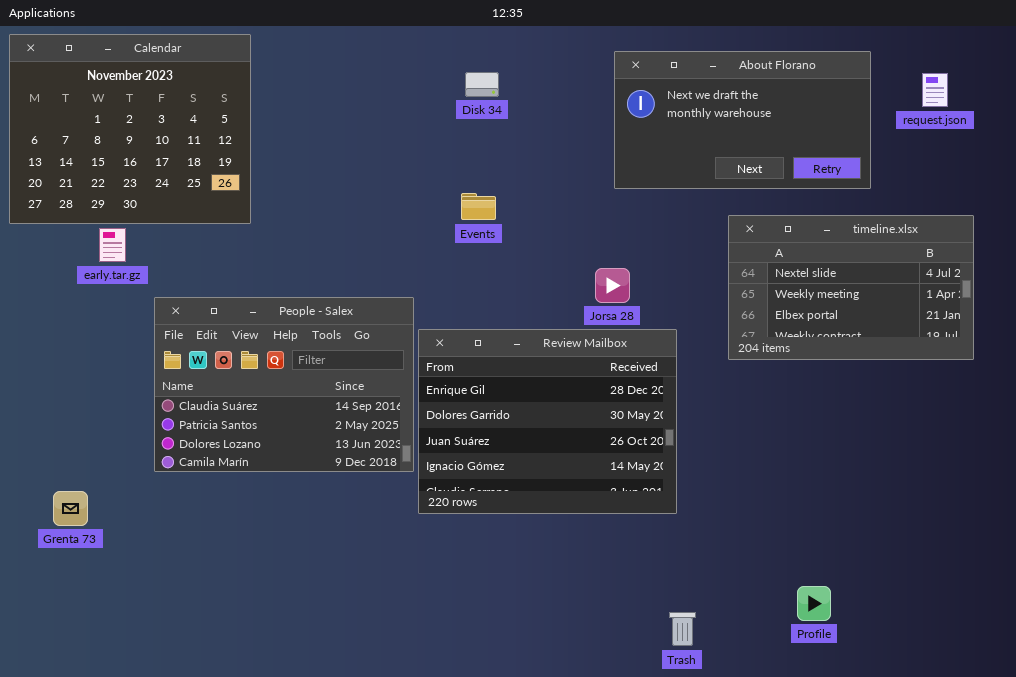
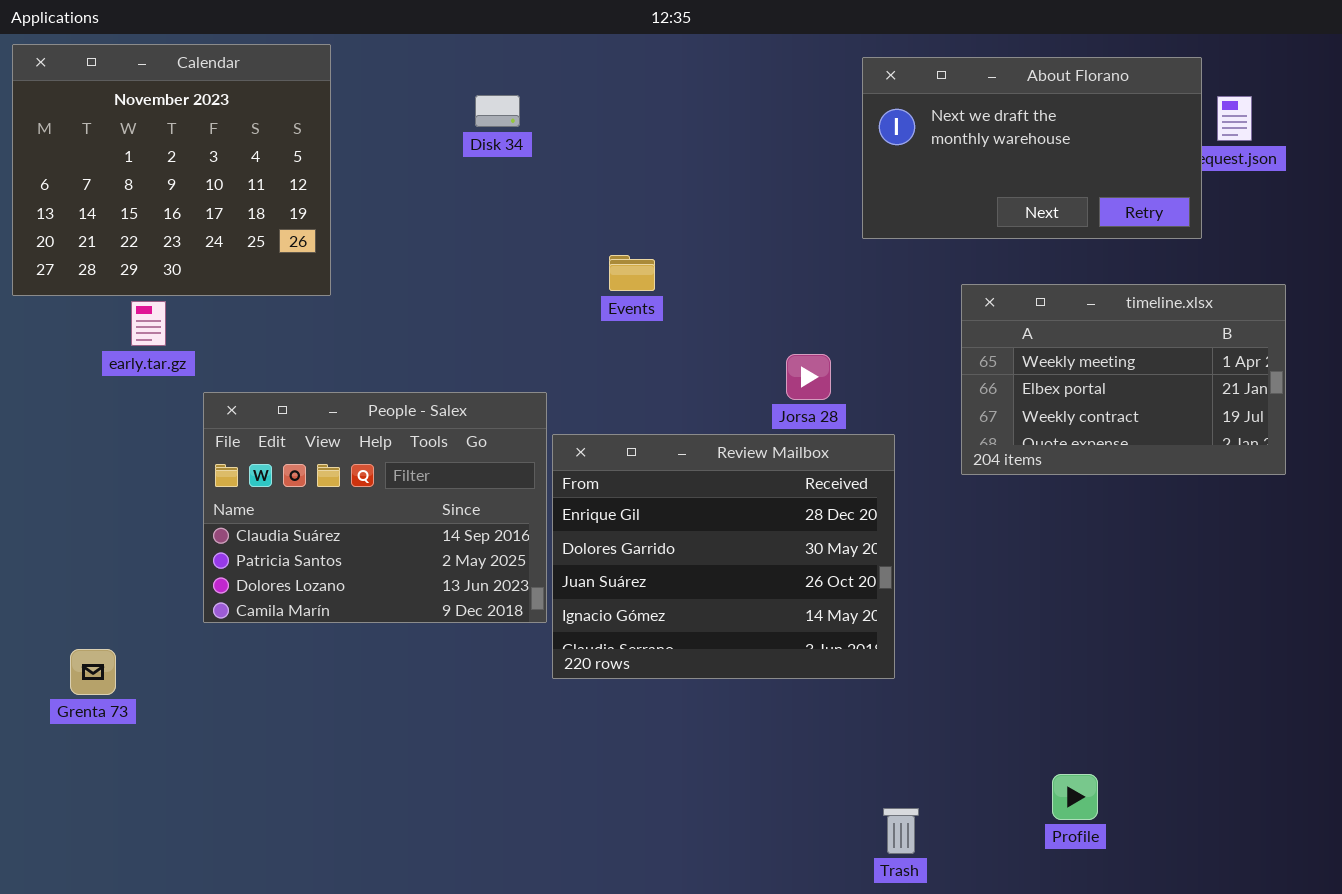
About Florano: [614,51,871,189] -> [862,57,1202,239], moved
Disk 34: [465,72,499,97] -> [475,95,520,127], moved
timeline.xlsx: [728,215,974,360] -> [961,284,1286,475], scrolled down 1 row

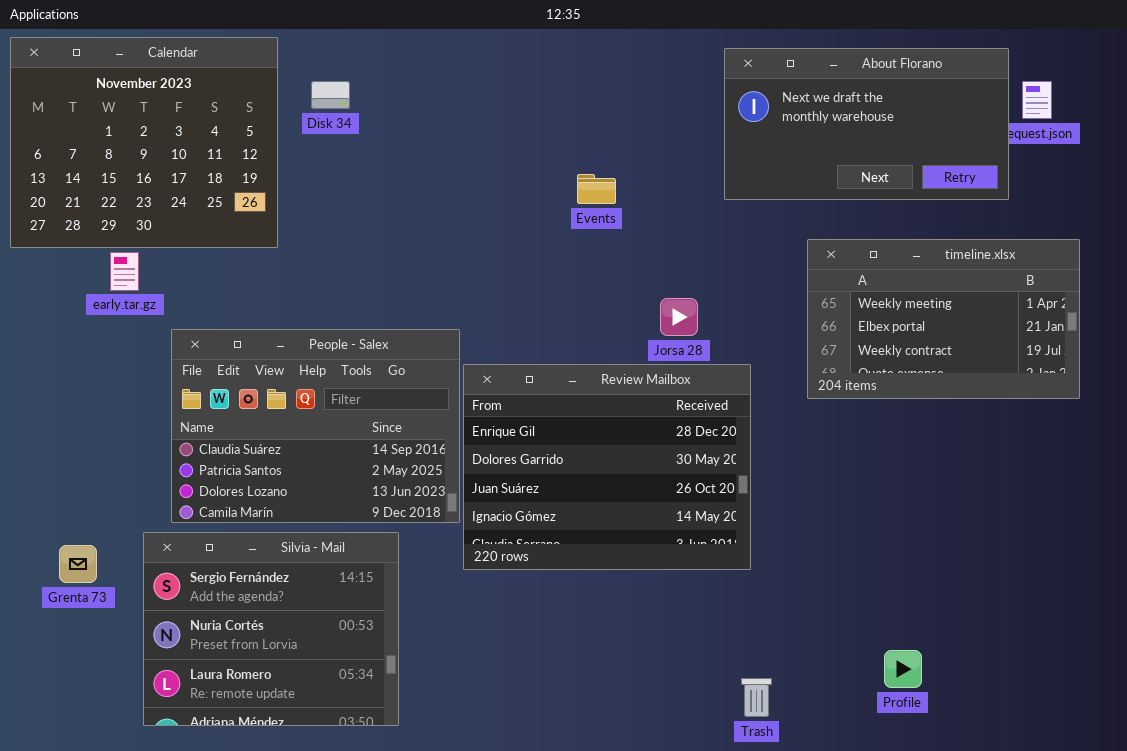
Disk 34: [475,95,520,127] -> [311,81,350,109], moved
Events: [609,255,655,291] -> [577,174,616,204], moved
Silvia - Mail: none -> [143,532,399,726], opened

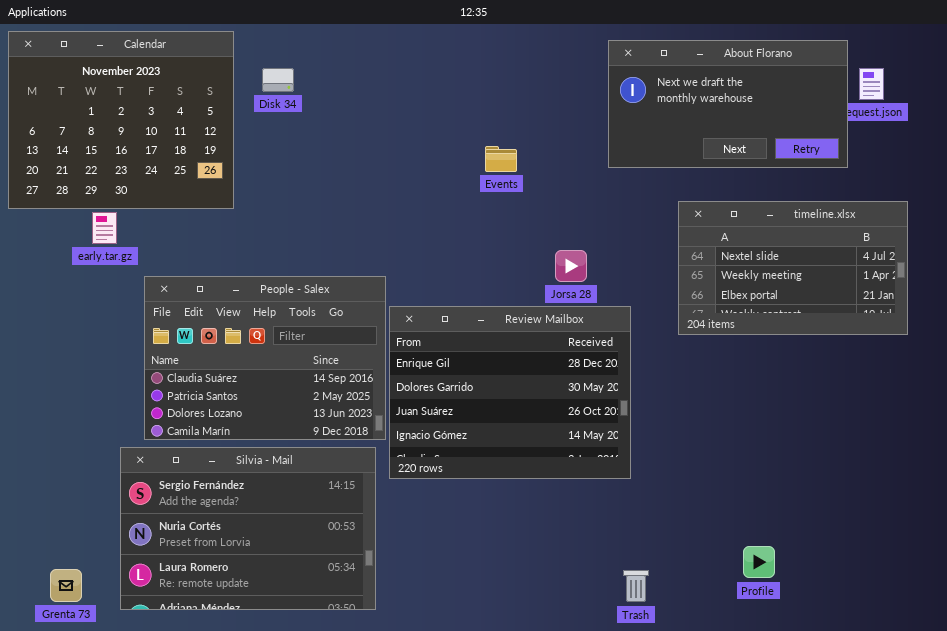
timeline.xlsx: [807,239,1080,399] -> [678,201,908,335], scrolled up 1 row
Silvia - Mail: [143,532,399,726] -> [120,447,376,610], resized
Grenta 73: [59,545,97,583] -> [50,569,82,602], moved

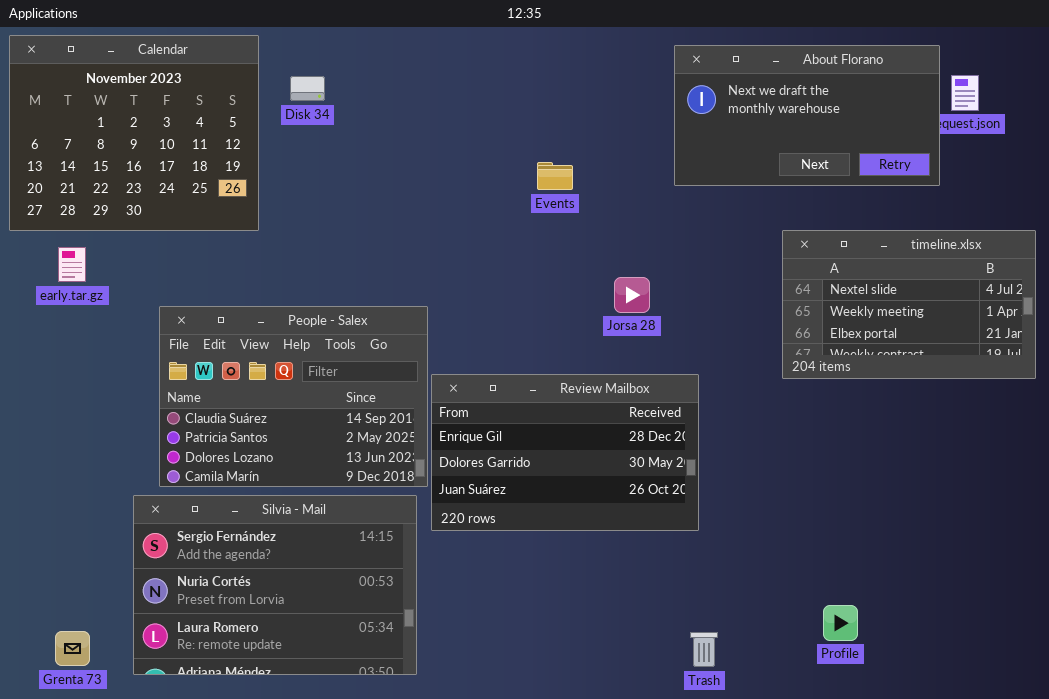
timeline.xlsx: [678,201,908,335] -> [782,230,1036,379], moved
early.tar.gz: [92,212,117,244] -> [58,247,86,282], moved
Review Mailbox: [389,306,631,479] -> [431,374,699,531], resized

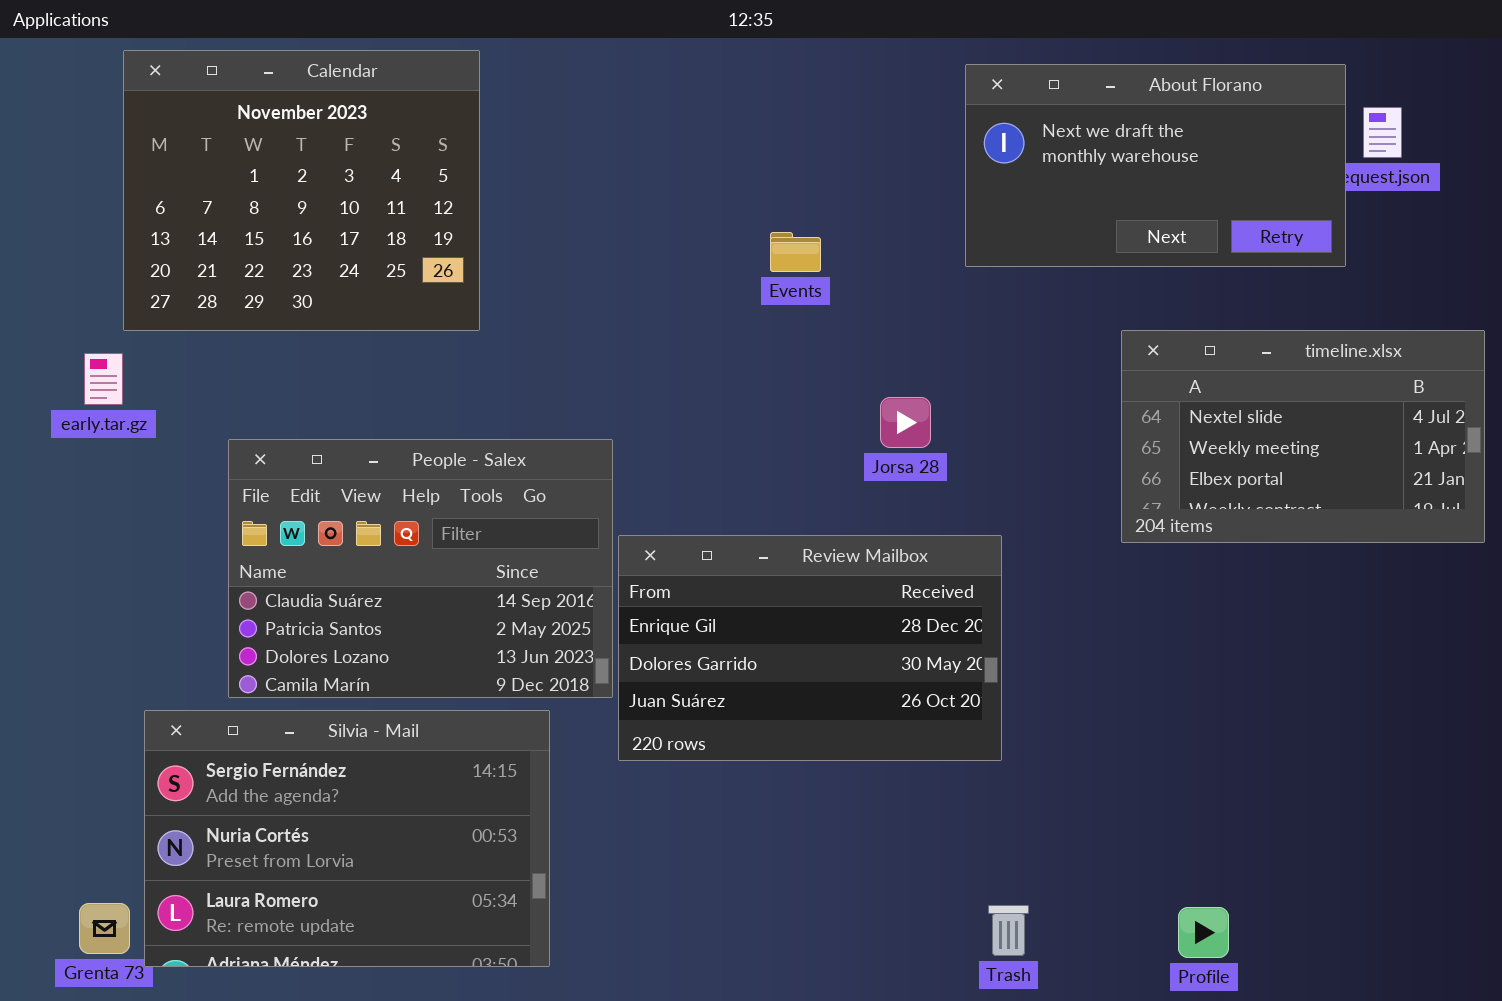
Calendar: [9,35,259,231] -> [123,50,480,331], moved
Silvia - Mail: [133,495,417,675] -> [144,710,550,967], moved
Profile: [823,605,858,641] -> [1178,907,1229,958], moved

